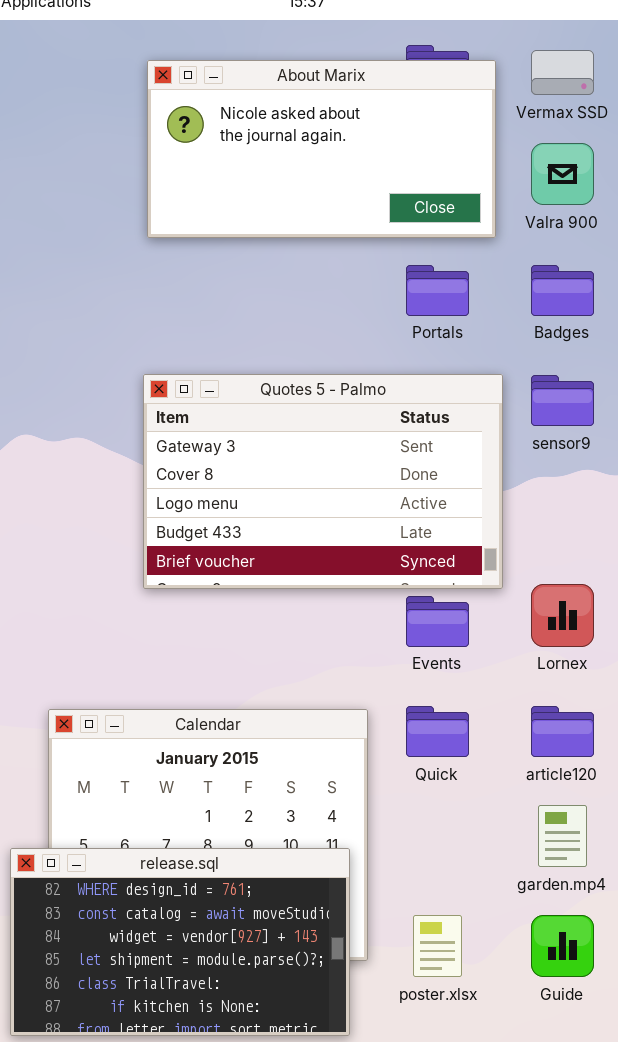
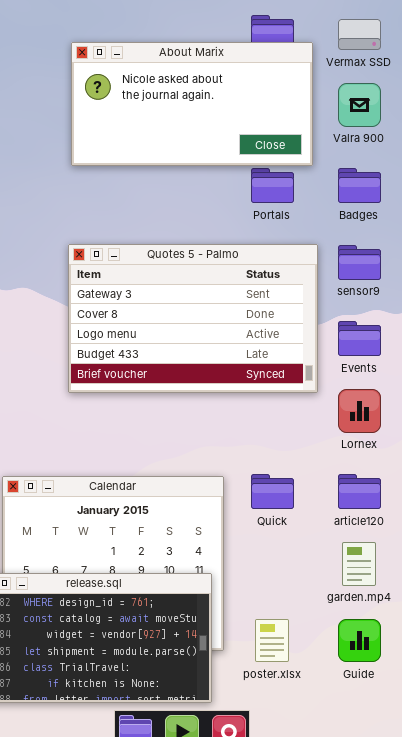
About Marix: [147,60,496,238] -> [71,42,313,166], moved
Events: [406,596,469,647] -> [338,321,381,356], moved

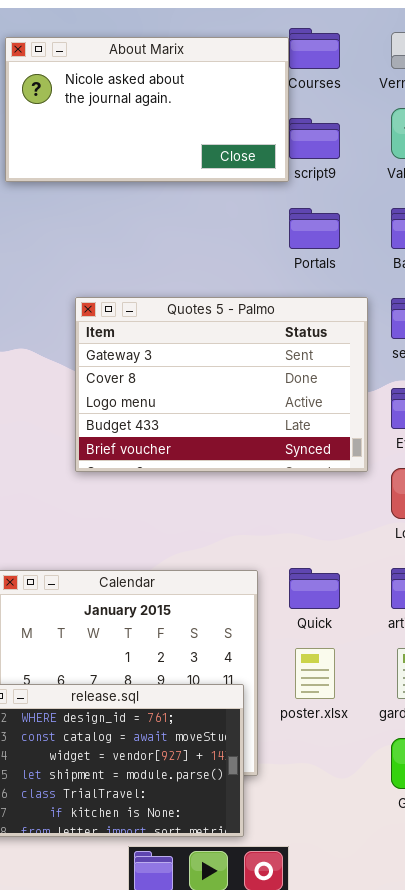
About Marix: [71,42,313,166] -> [5,37,289,182], moved
poster.xlsx: [255,619,289,662] -> [295,648,335,699], moved

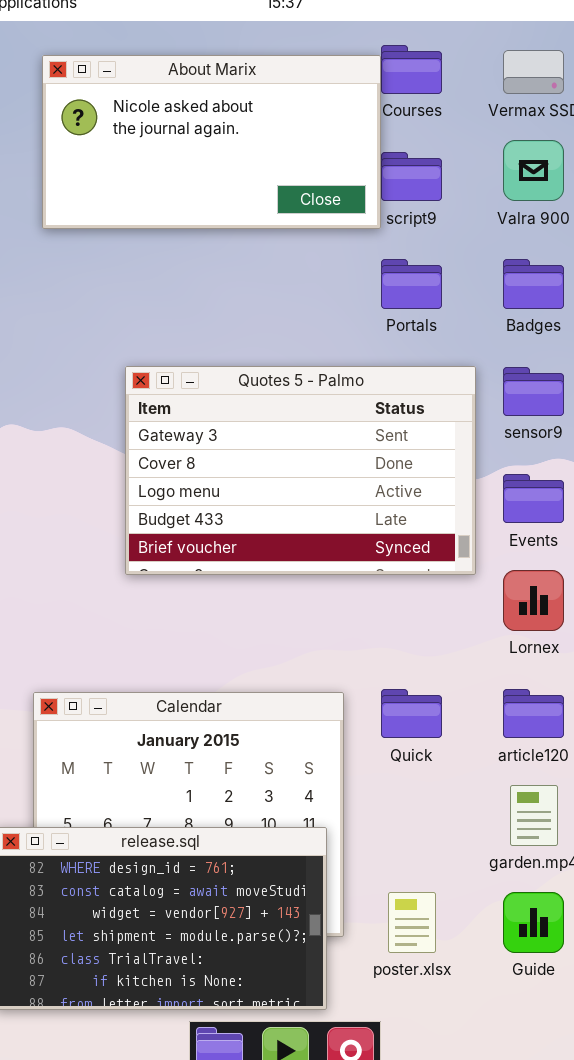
poster.xlsx: [295,648,335,699] -> [388,892,436,953], moved

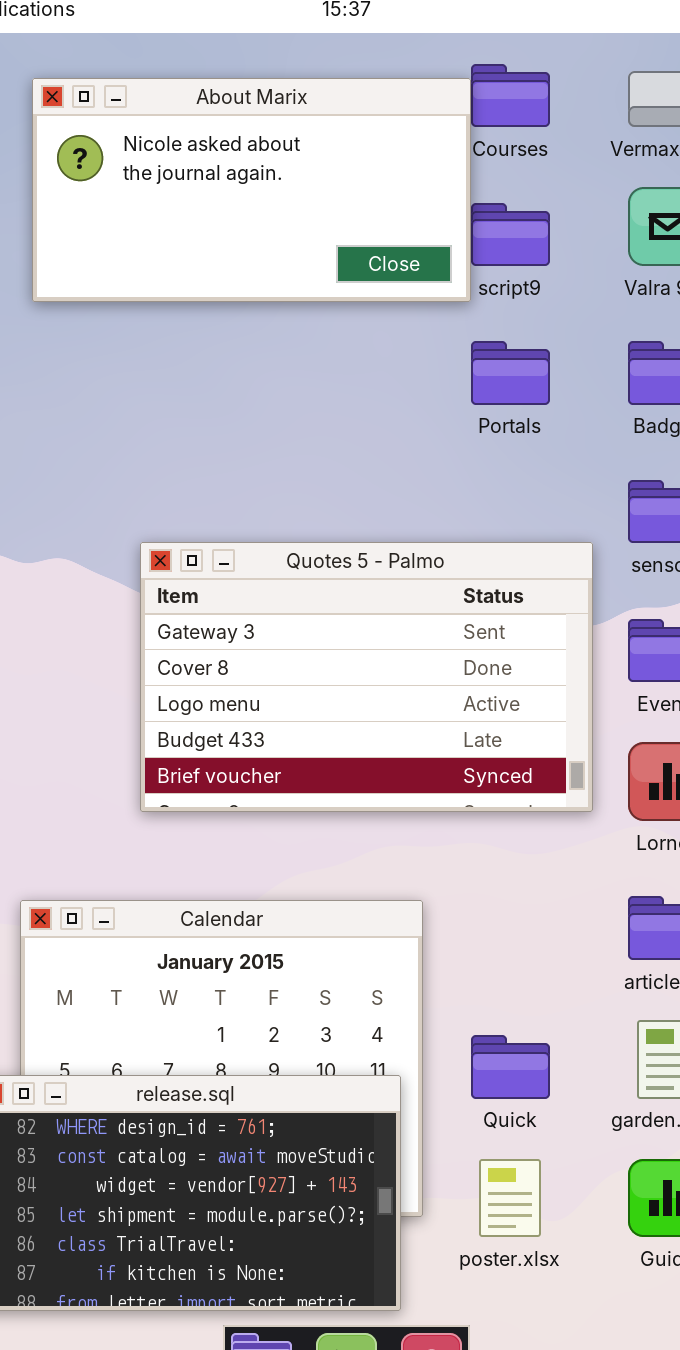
Quotes 5 - Palmo: [125,366,476,575] -> [140,542,593,812], moved
Quick: [381,689,442,738] -> [471,1035,550,1099], moved

